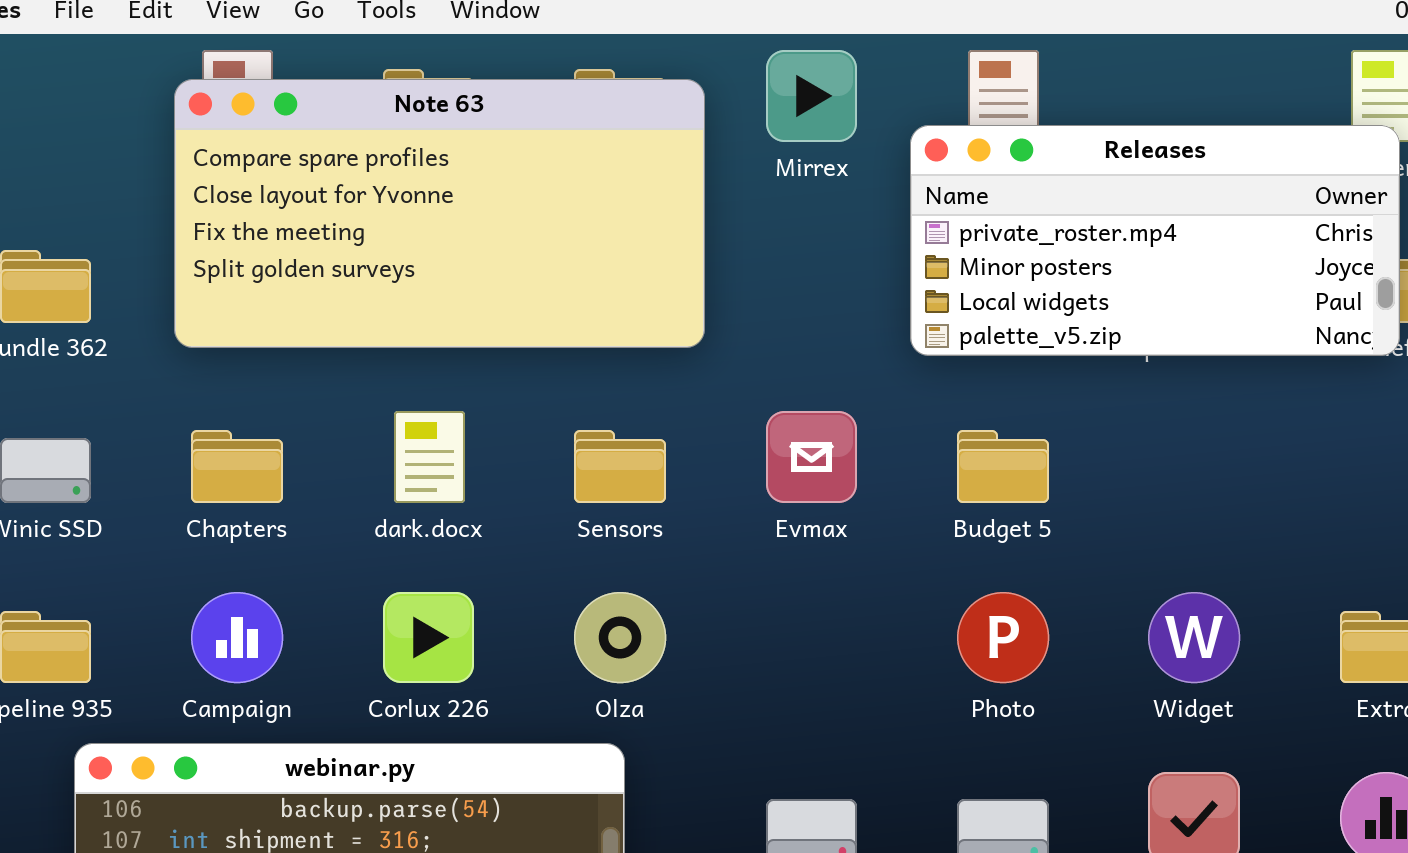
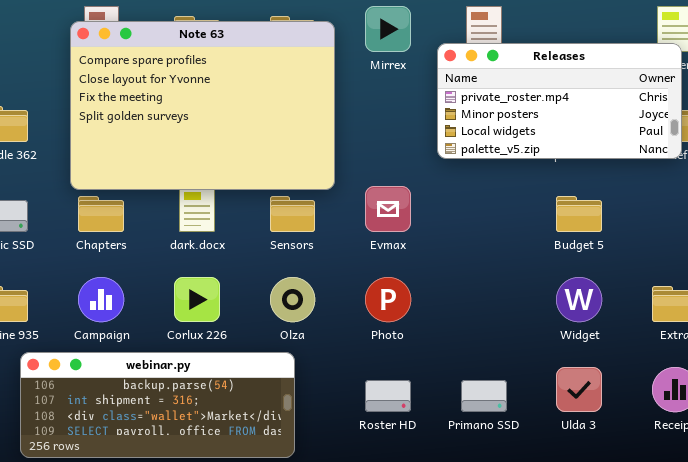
Note 63: [174,79,705,348] -> [70,21,335,190], resized
Budget 5: [957,430,1049,503] -> [556,196,602,232], moved
Photo: [957,592,1049,683] -> [365,277,411,322], moved

